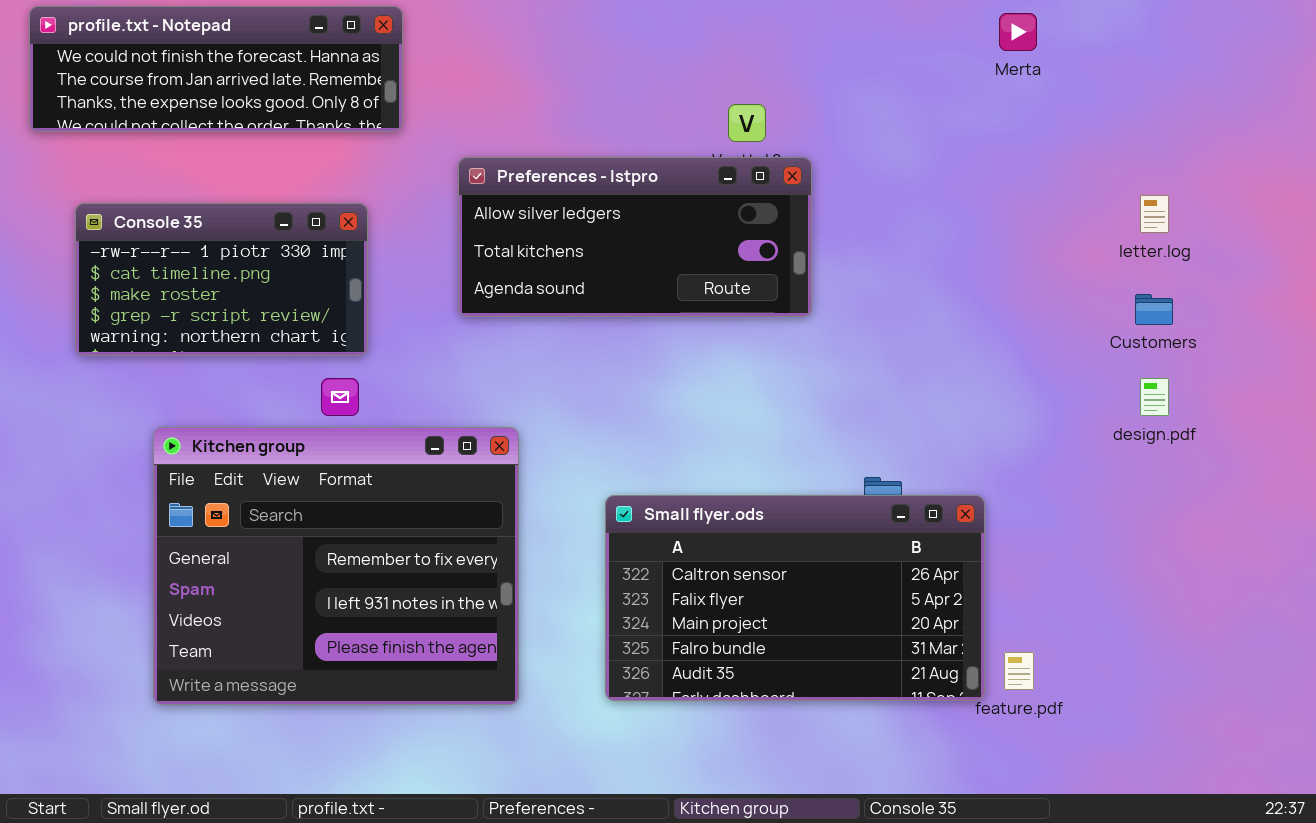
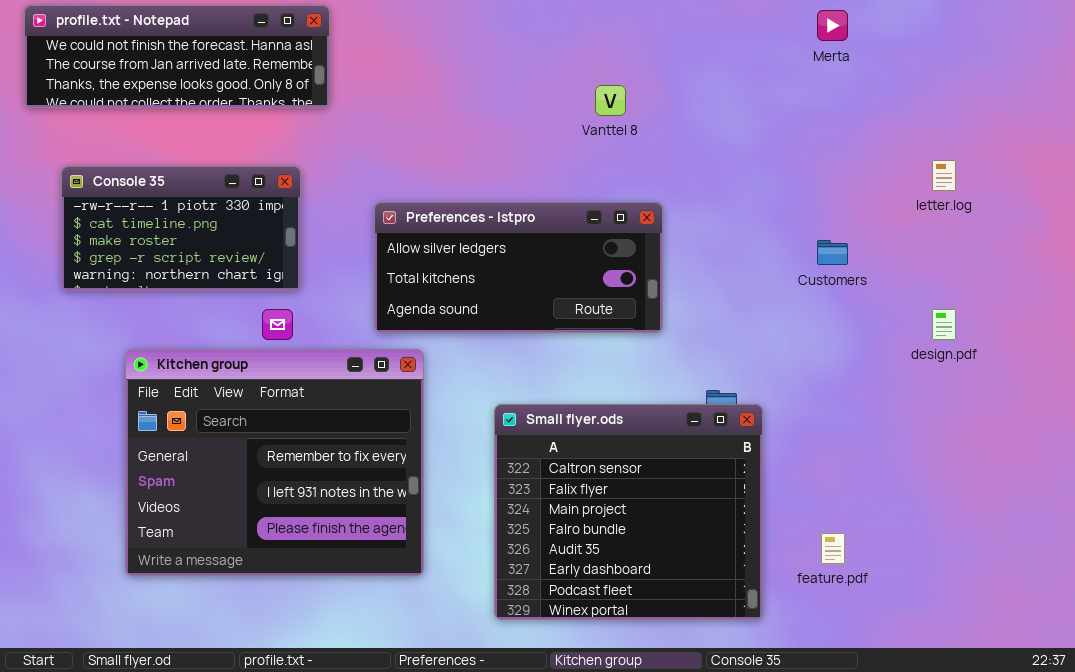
Preferences - Istpro: [458,157,812,317] -> [374,202,663,333], moved
Customers: [1135,294,1173,325] -> [817,240,848,265], moved
Small flyer.ods: [605,495,985,701] -> [494,404,763,620], resized

